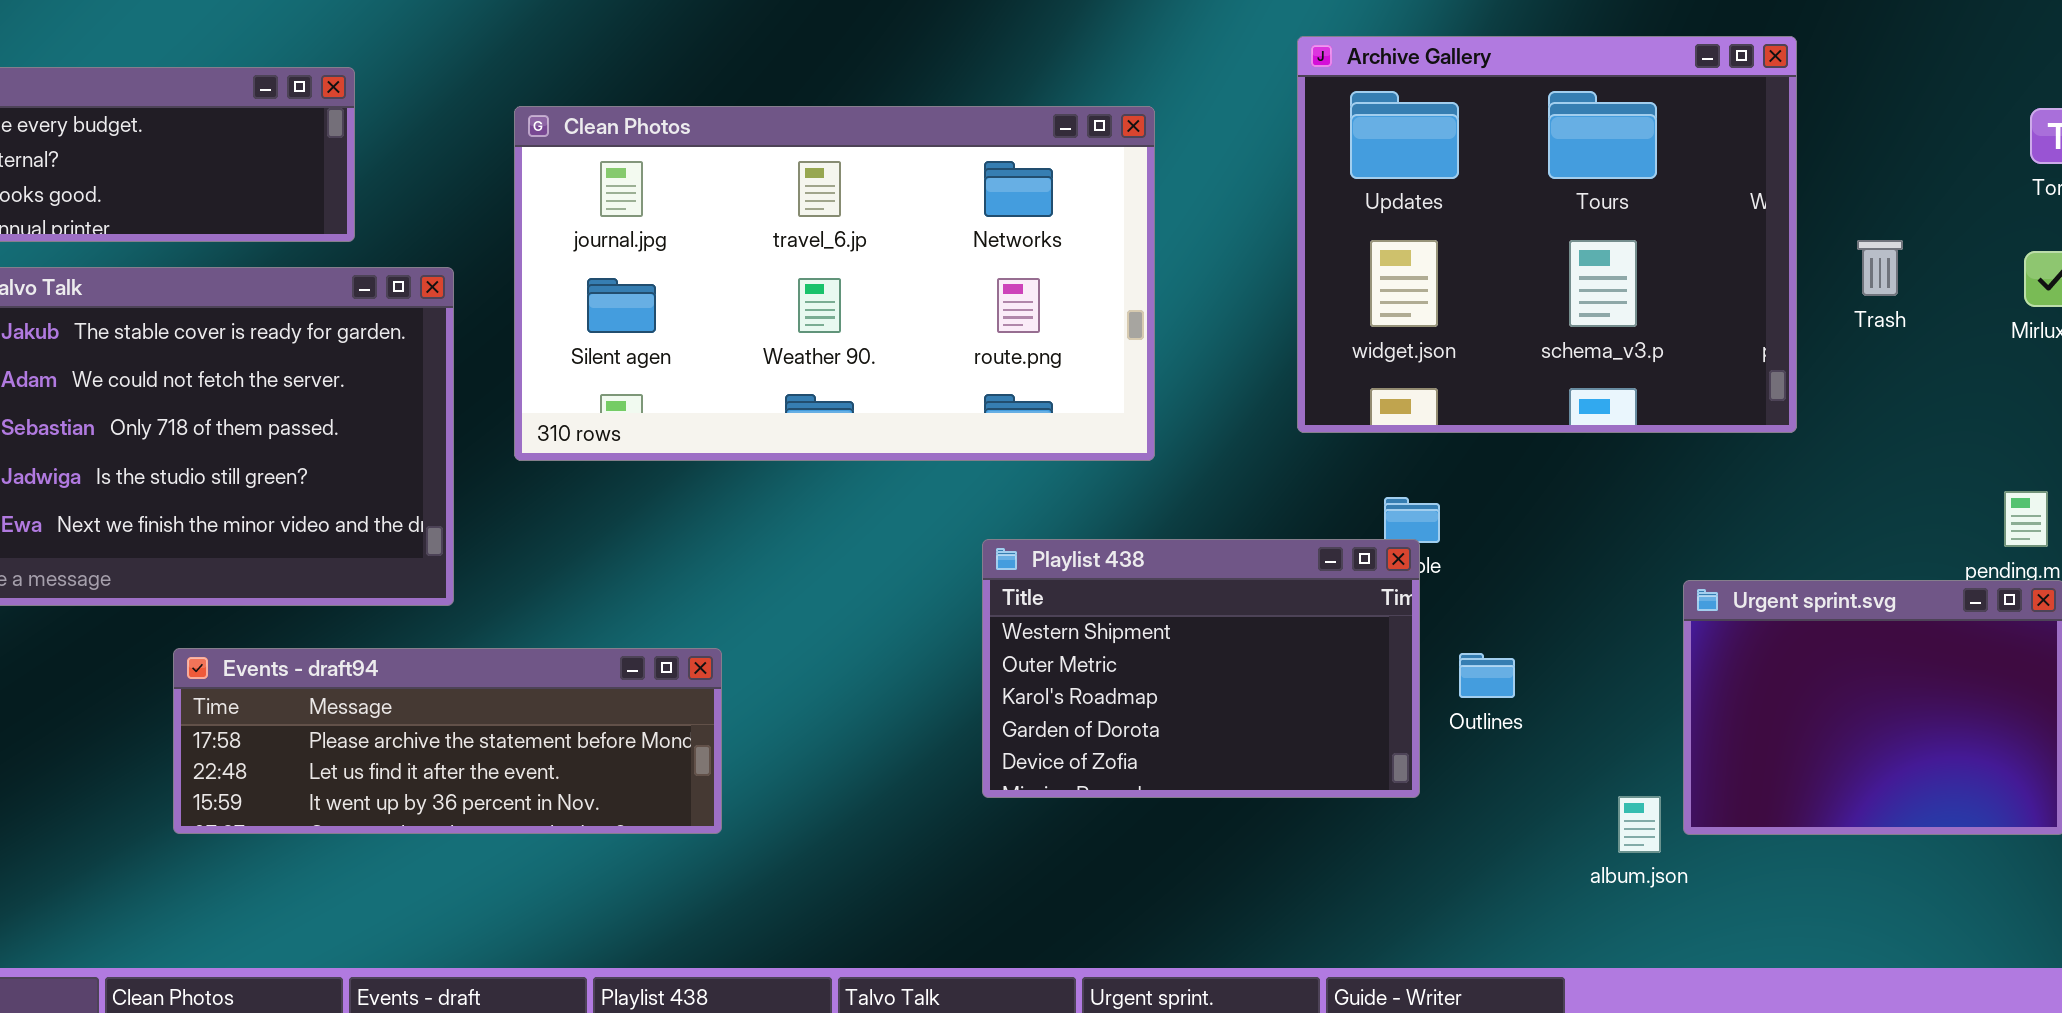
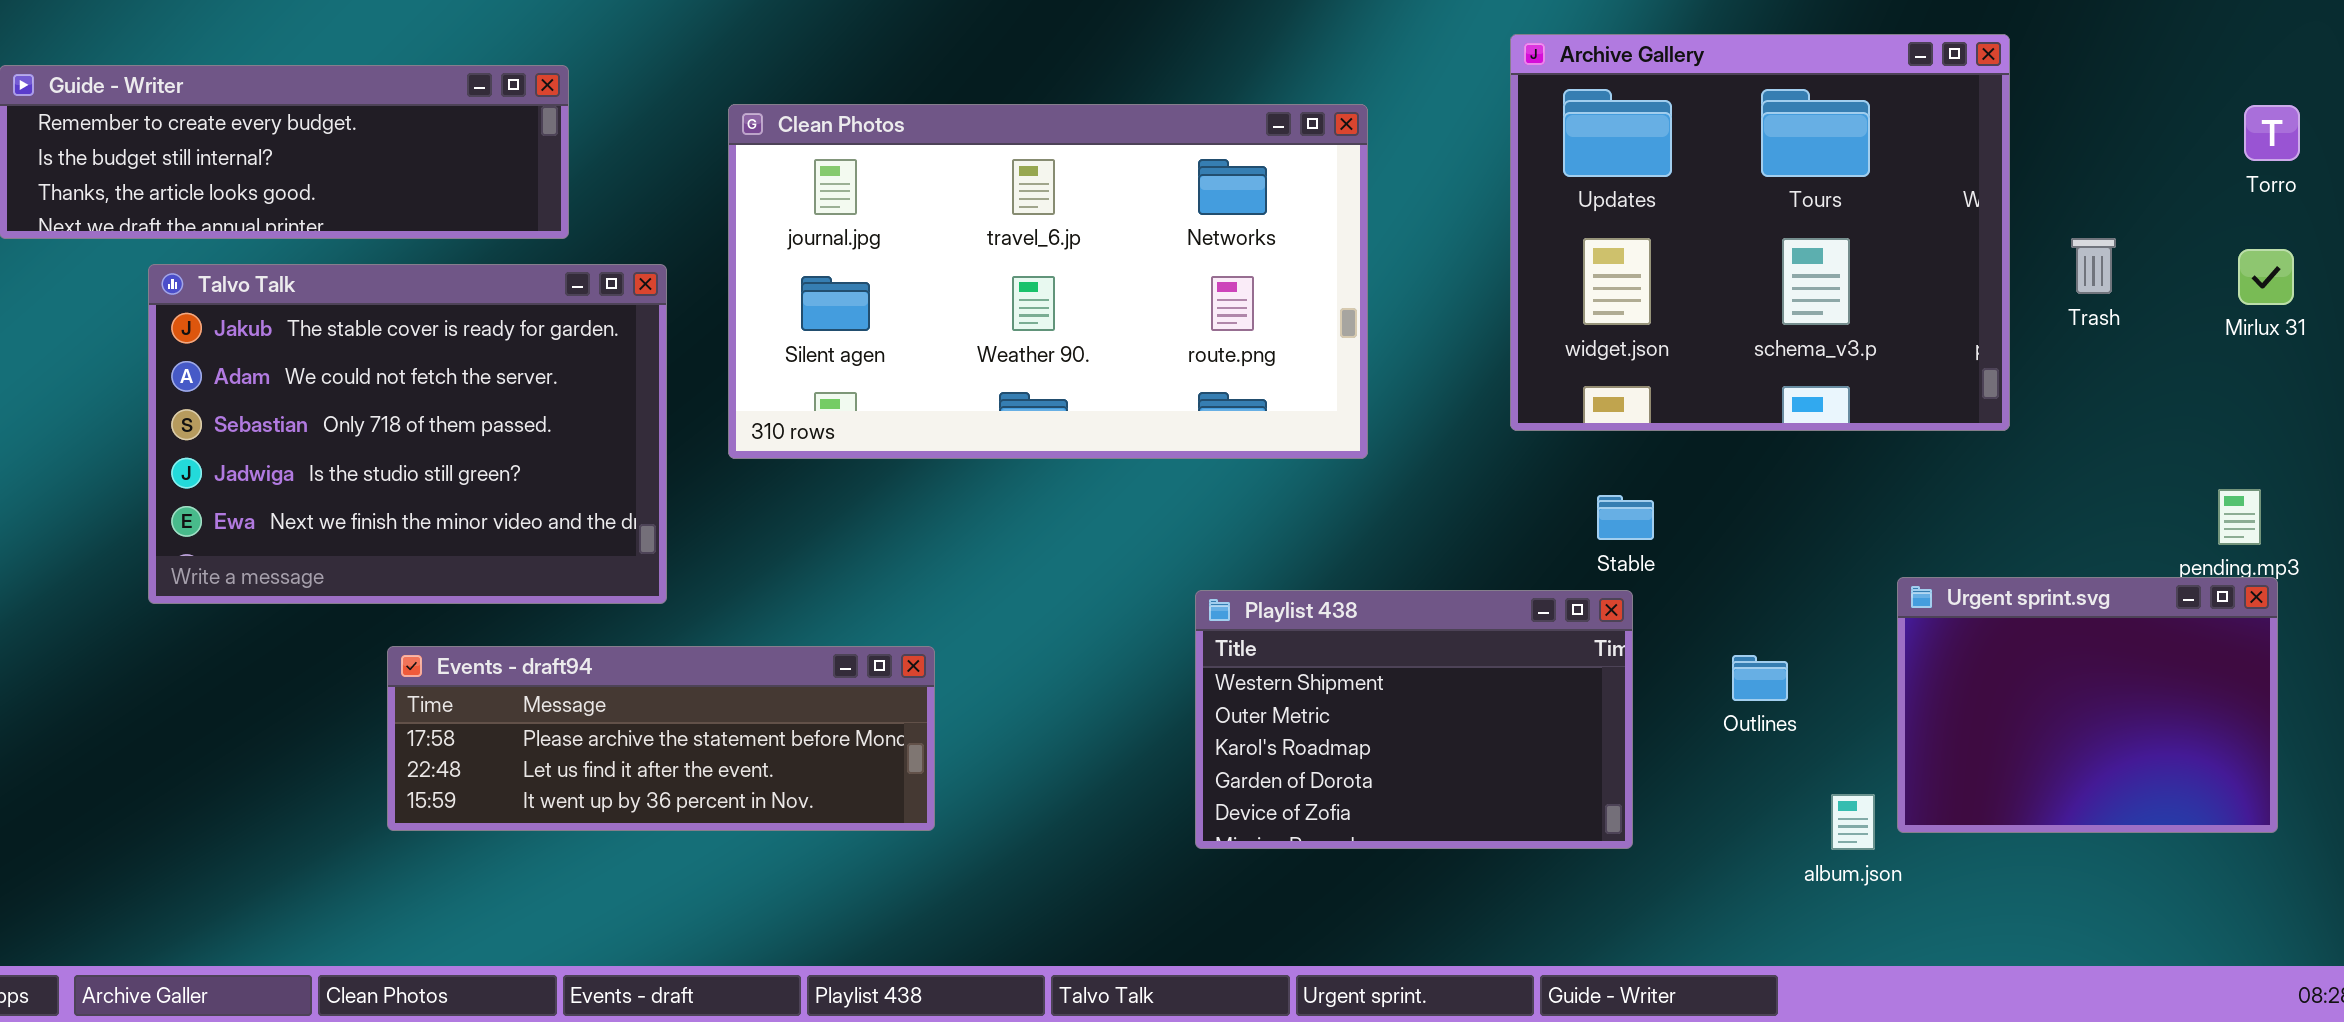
Playlist 438: [982,539,1420,798] -> [1195,590,1633,849], moved
Outlines: [1459,653,1515,698] -> [1732,655,1788,701], moved

